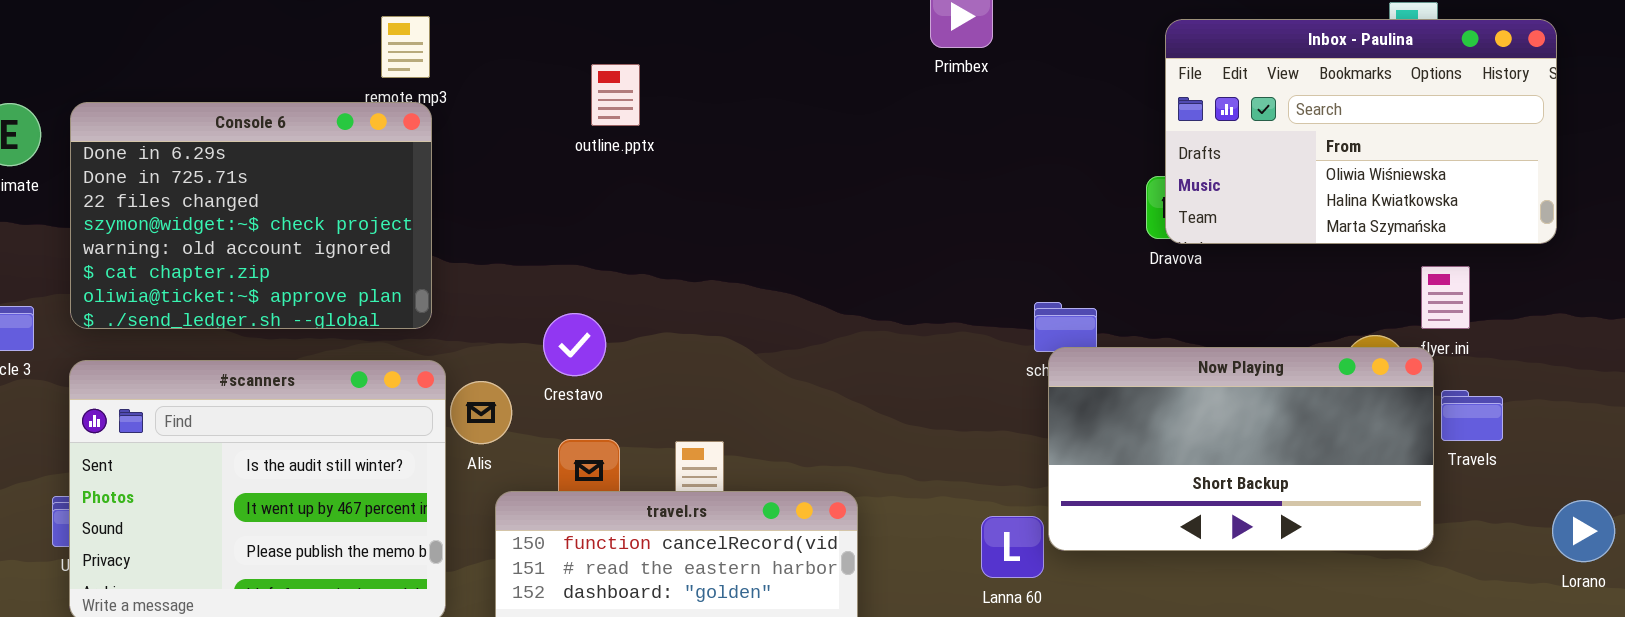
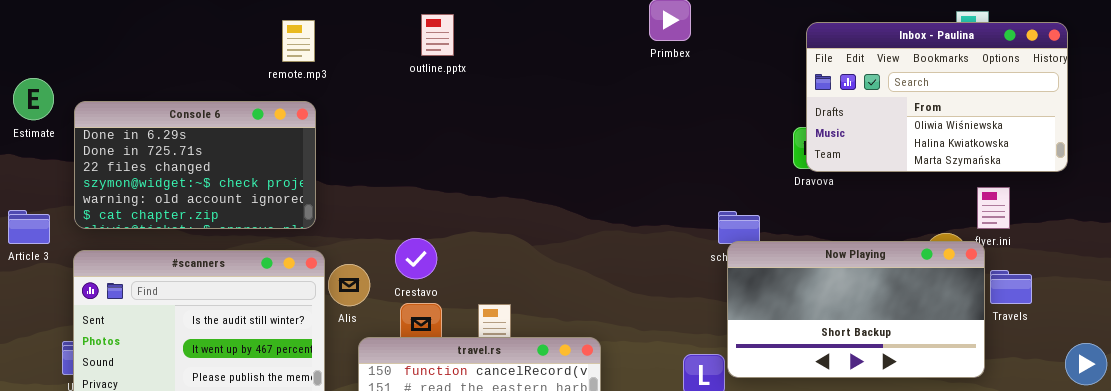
outline.pptx: [591,64,640,126] -> [421,14,454,56], moved
Console 6: [70,102,432,329] -> [74,101,316,229], resized
Crestavo: [543,313,606,376] -> [395,238,437,279], moved

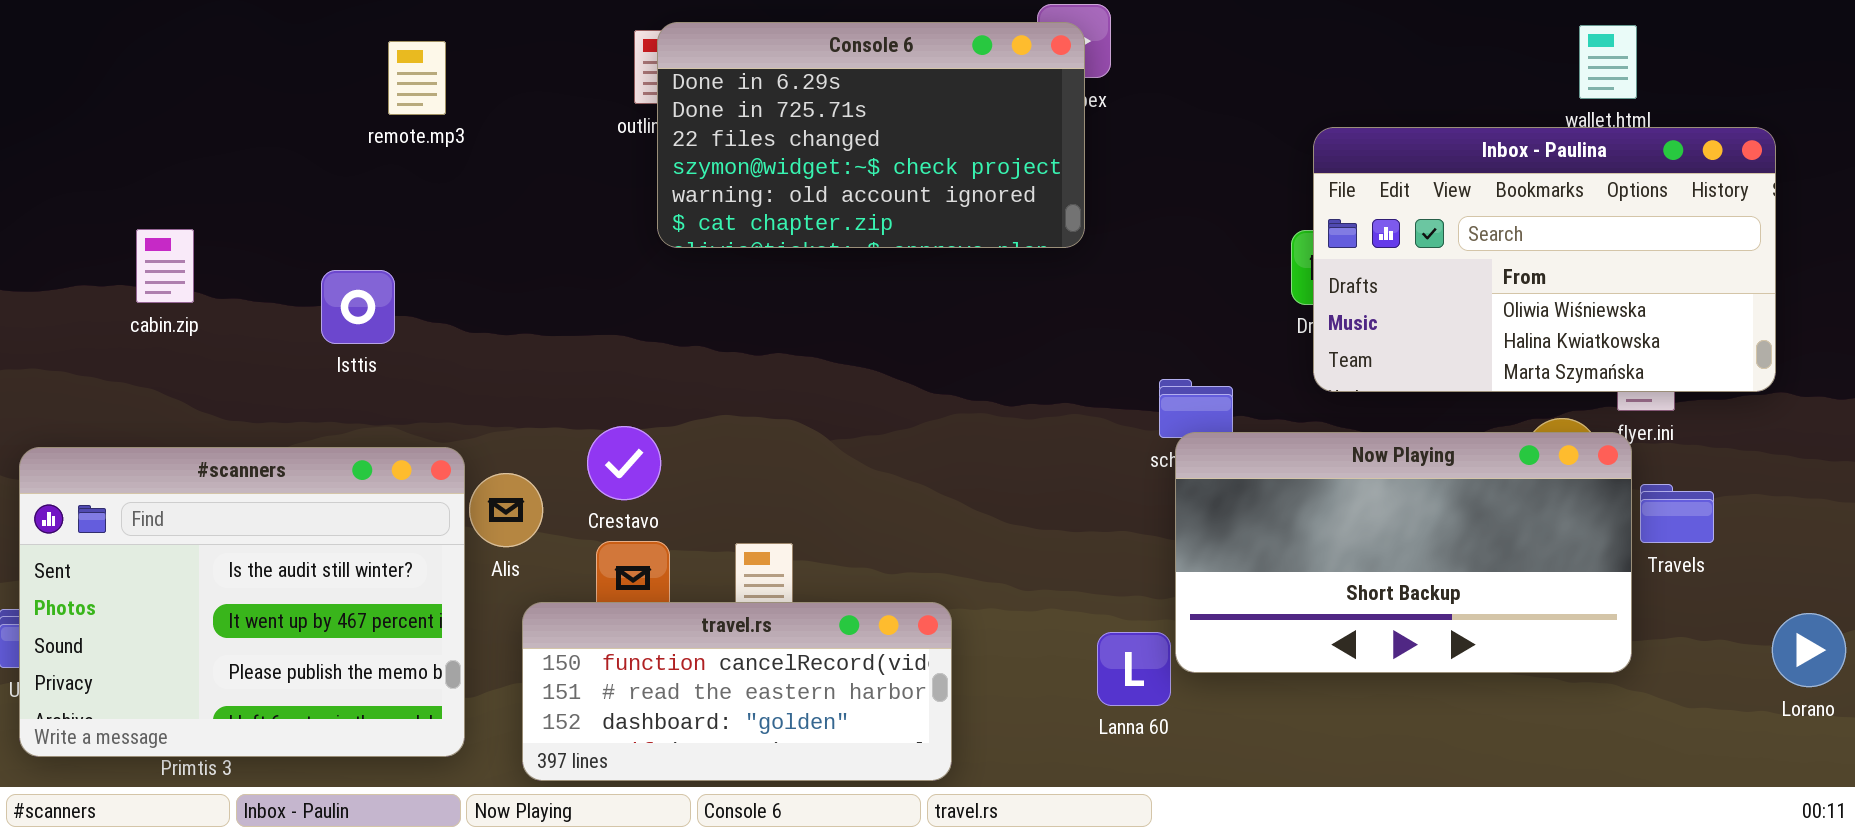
Inbox - Paulina: [806,22,1068,172] -> [1313,127,1776,392], moved
Console 6: [74,101,316,229] -> [657,22,1085,248], moved

